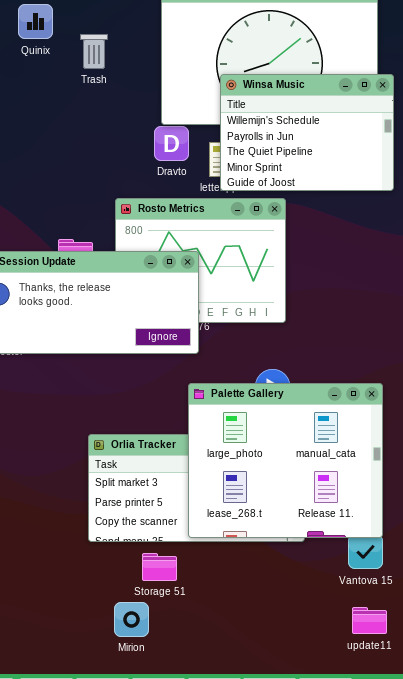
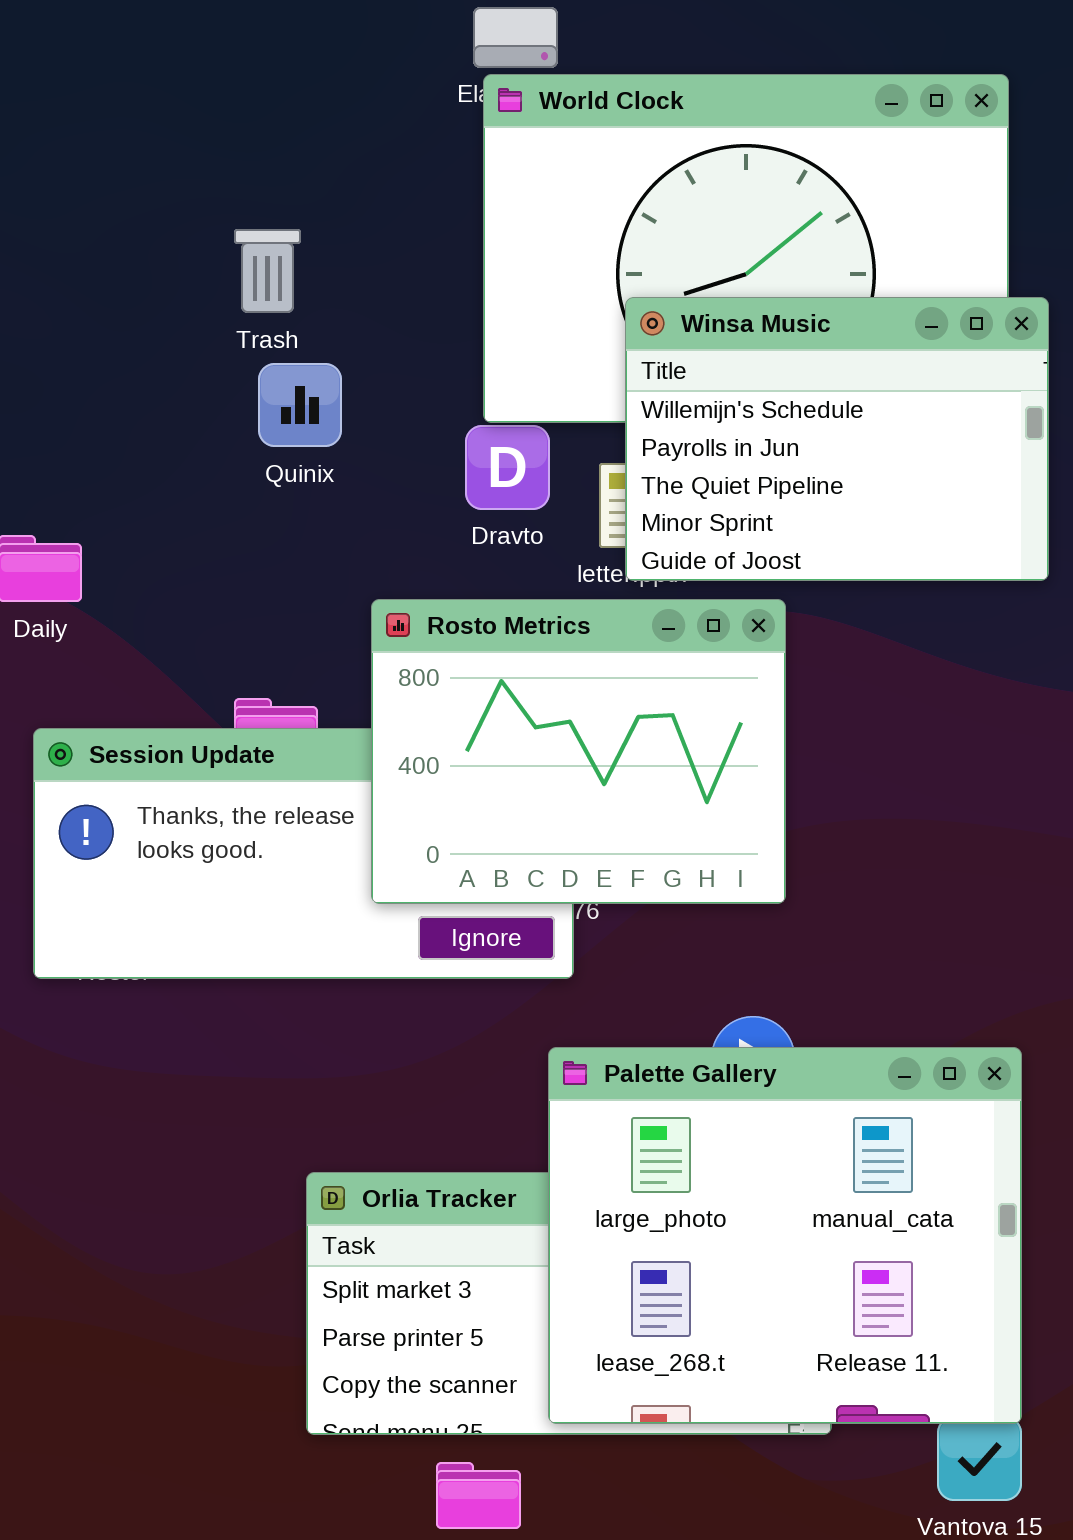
Quinix: [18,4,53,39] -> [258,363,342,447], moved
Trash: [80,34,108,69] -> [234,229,301,313], moved
Rosto Metrics: [115,198,286,323] -> [371,599,786,904], raised

